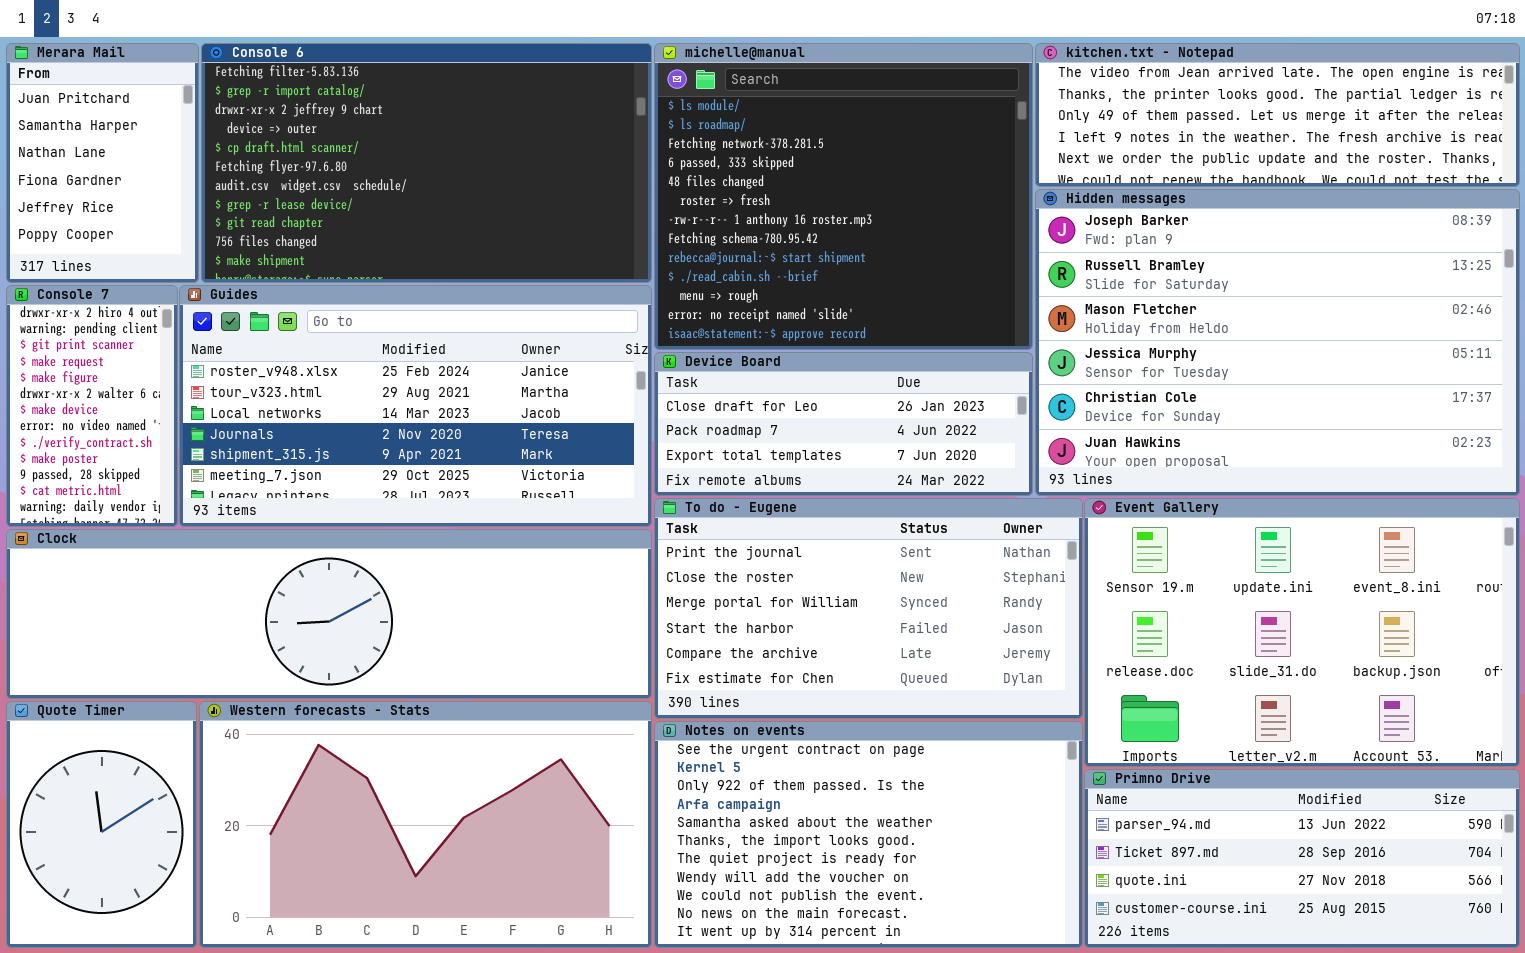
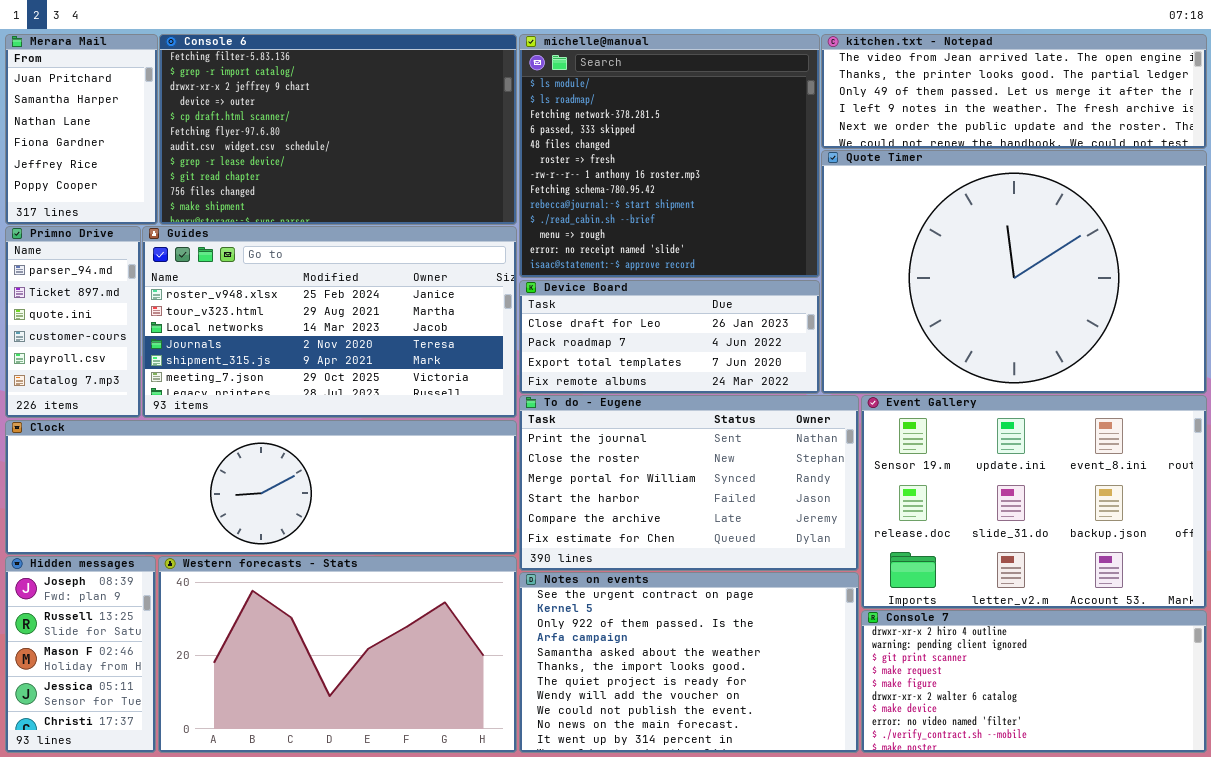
Hidden messages: [1035,189,1520,496] -> [5,556,156,753], moved, resized
Console 7: [6,285,178,527] -> [861,610,1207,753], moved, resized
Quote Timer: [6,701,197,948] -> [821,150,1207,394], moved, resized
Primno Drive: [1084,769,1520,948] -> [5,226,141,418], moved, resized

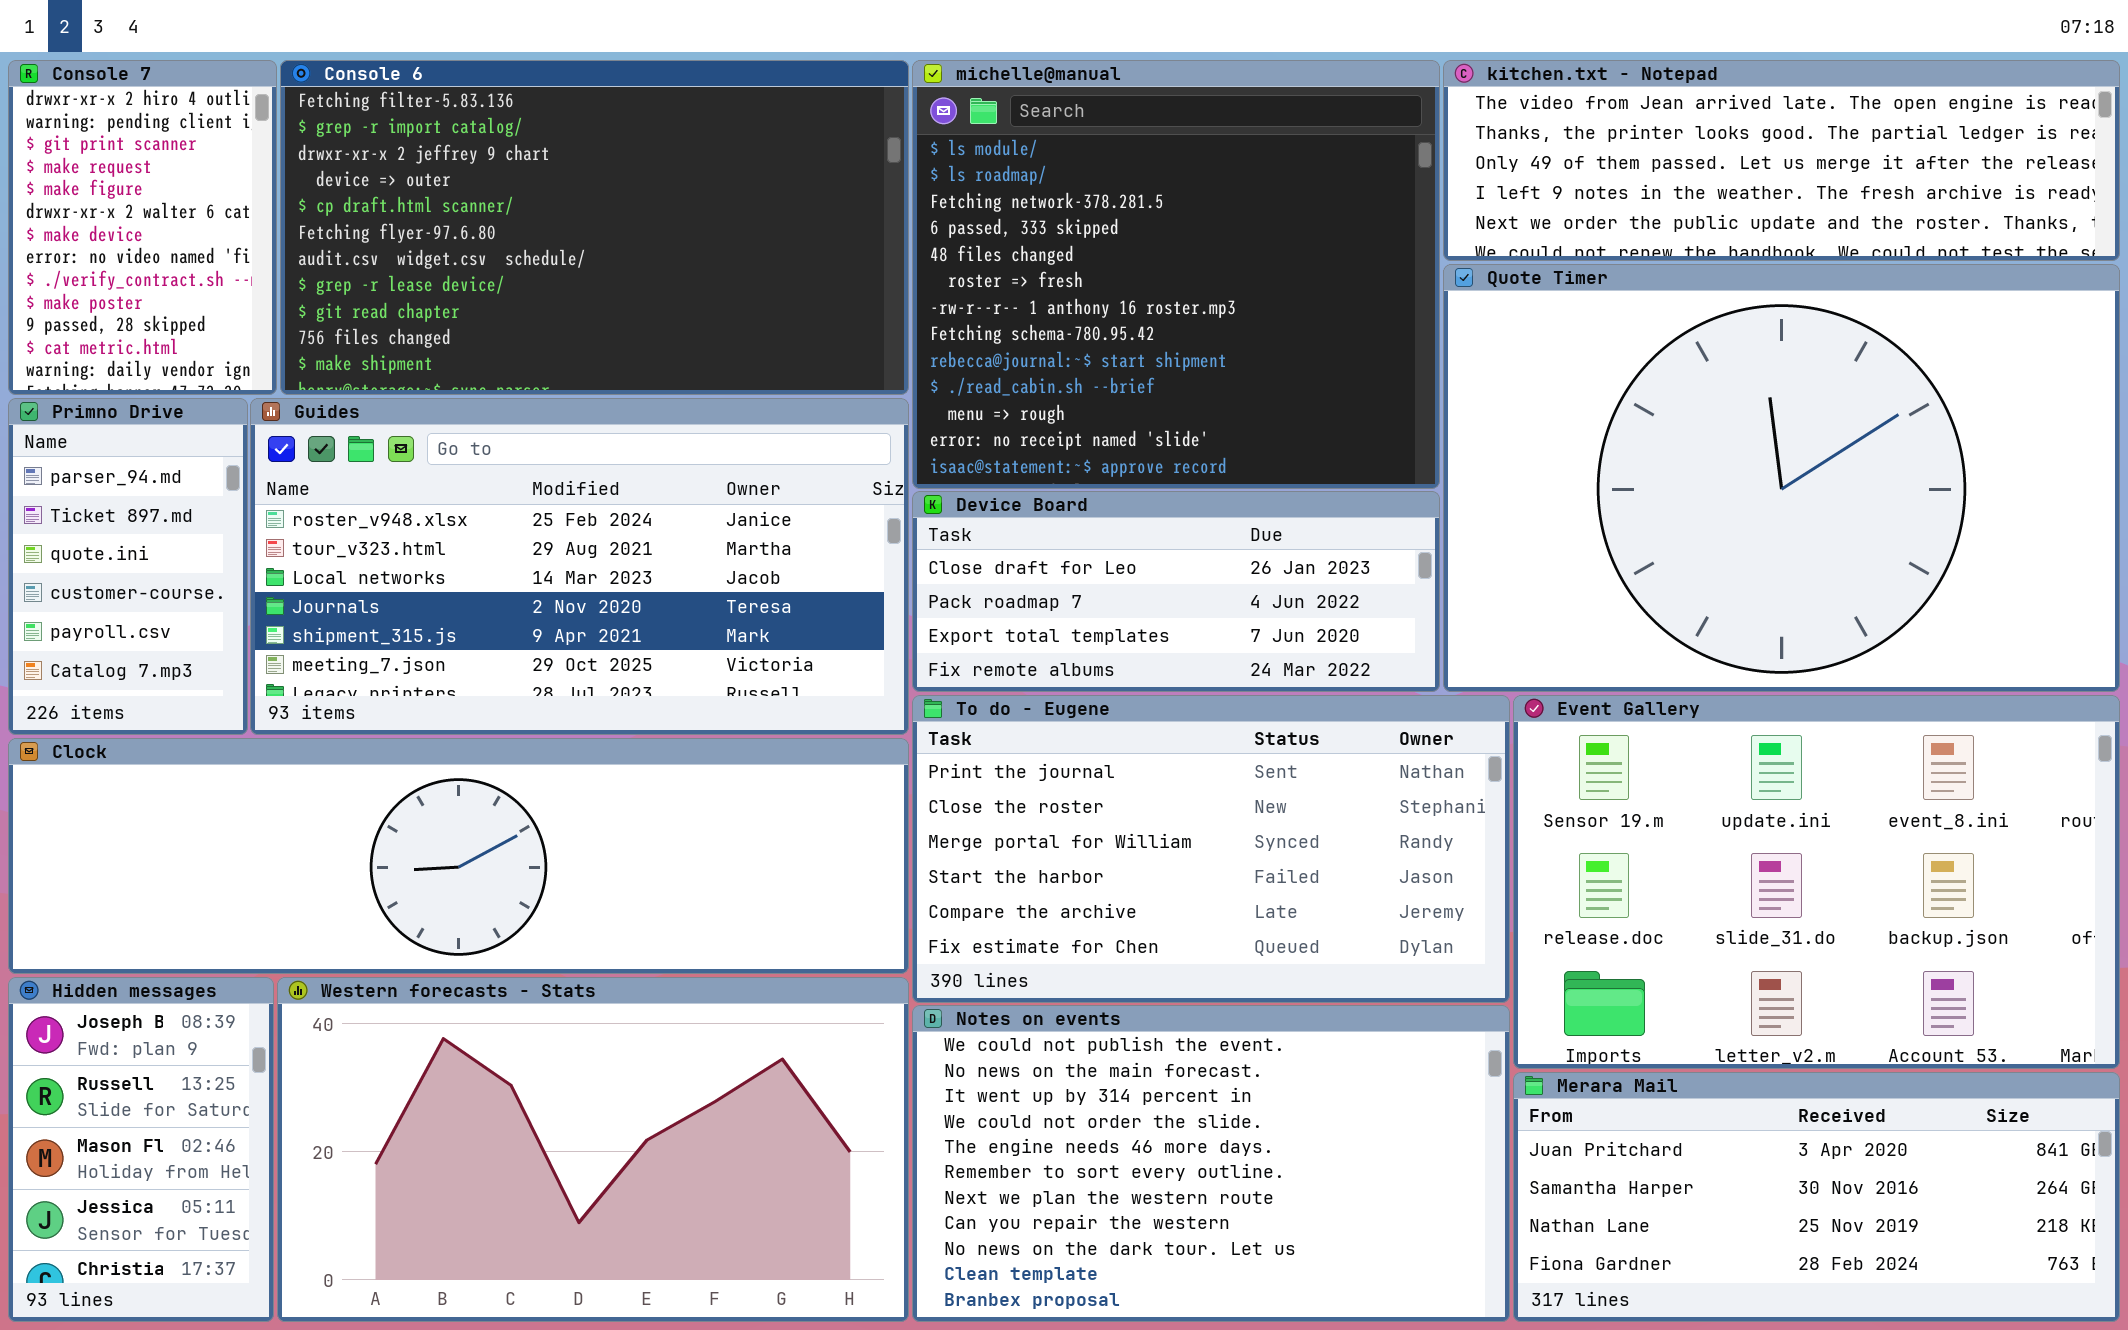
Merara Mail: [5,34,158,225] -> [1513,1072,2120,1322], moved, resized
Notes on events: [519,572,859,753] -> [912,1005,1510,1322], scrolled down 8 rows
Console 7: [861,610,1207,753] -> [8,60,277,395], moved, resized

